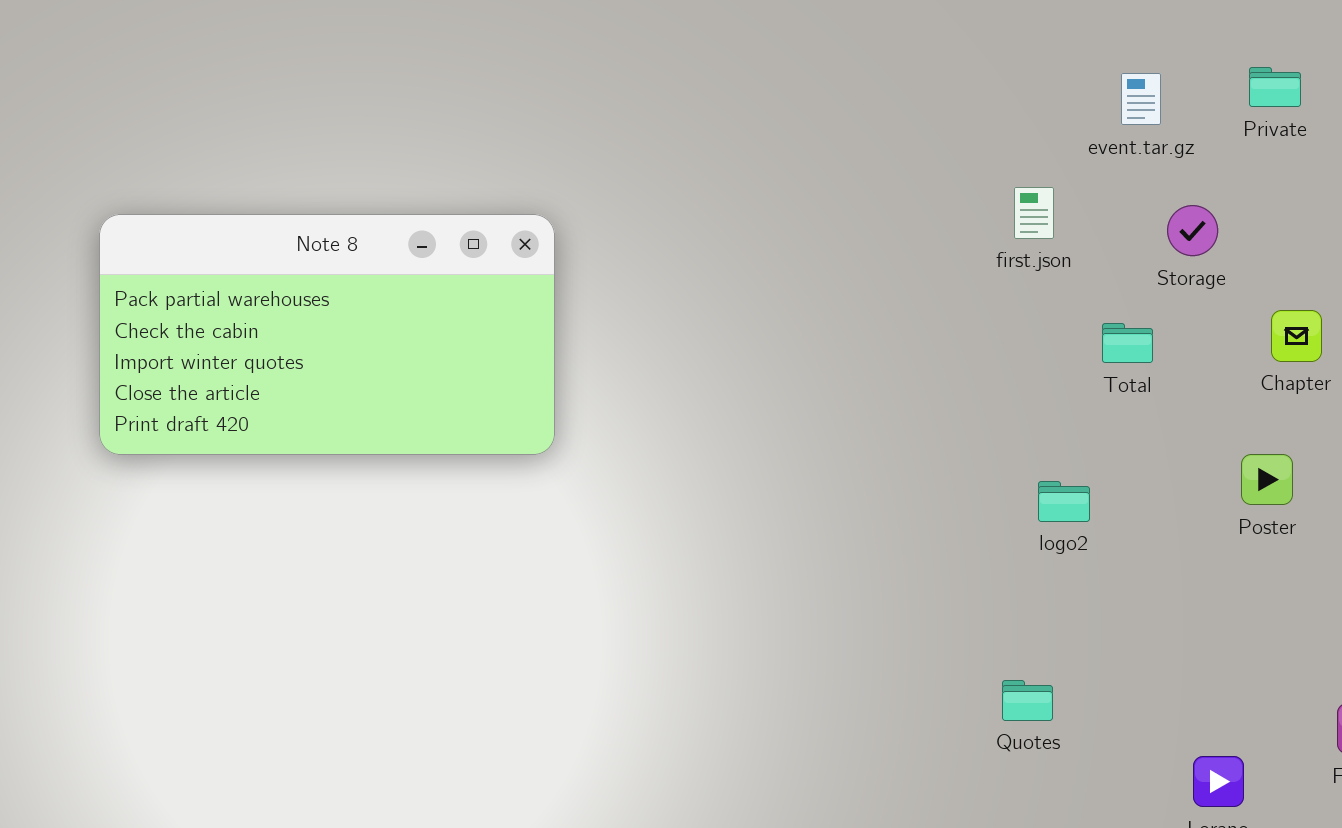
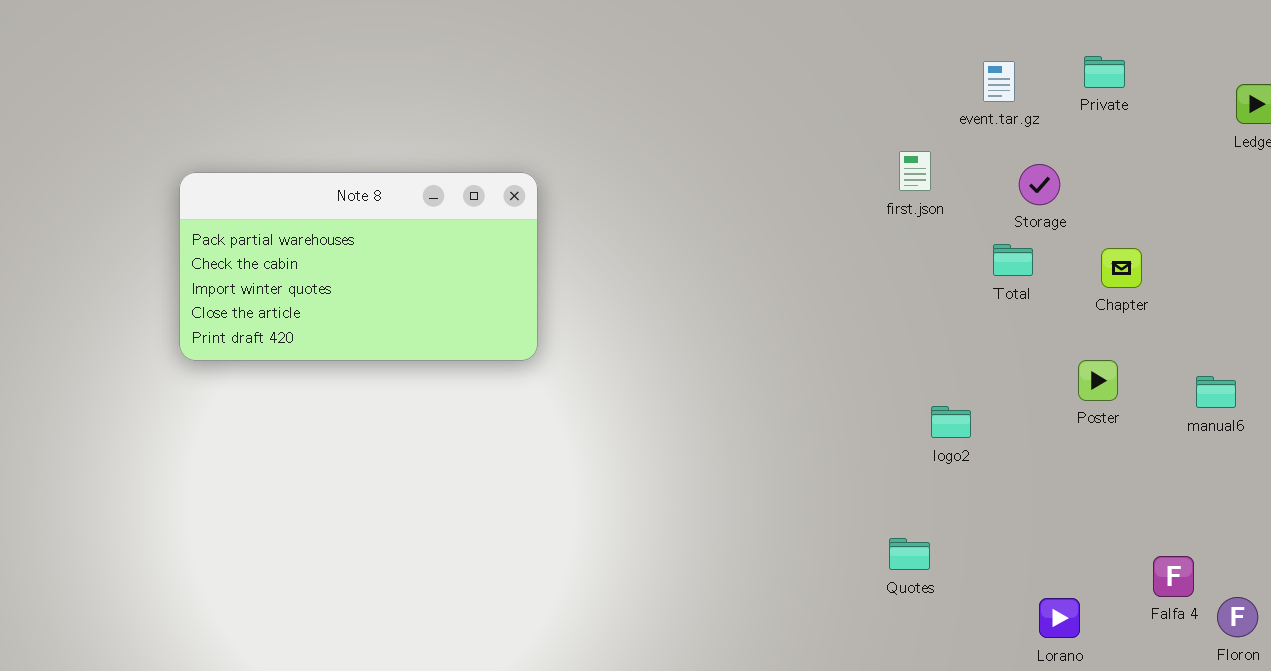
Total: [1102,323,1153,363] -> [993,244,1033,276], moved
logo2: [1038,481,1090,522] -> [931,406,971,438], moved

